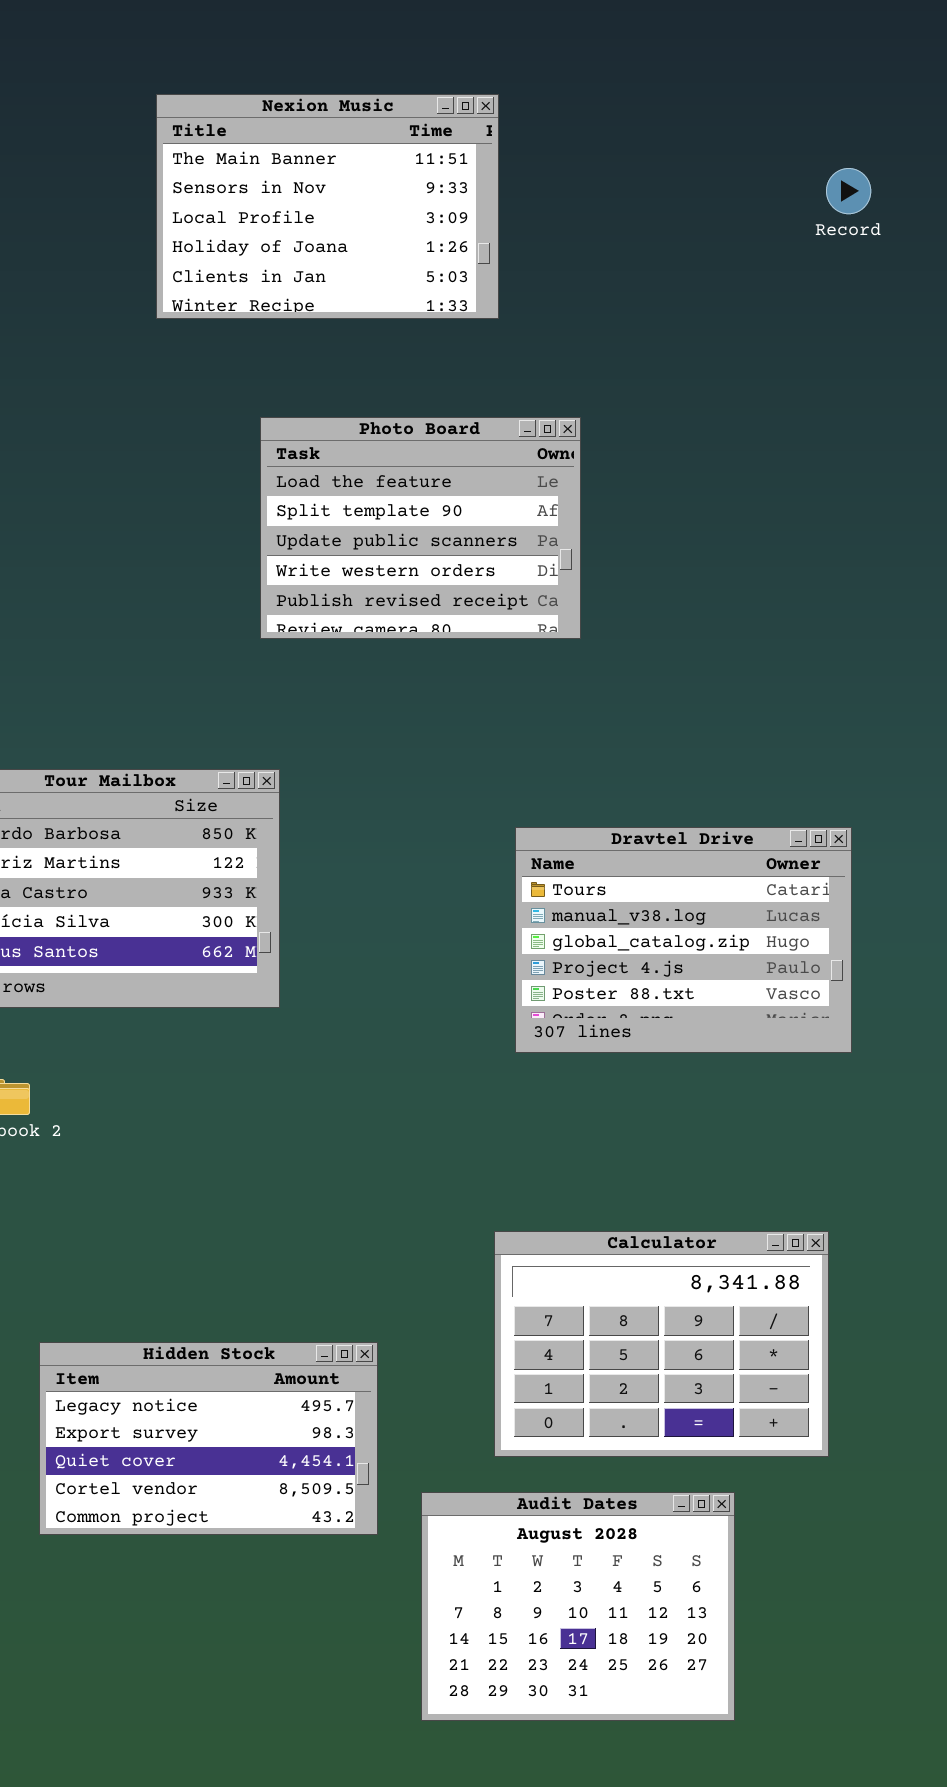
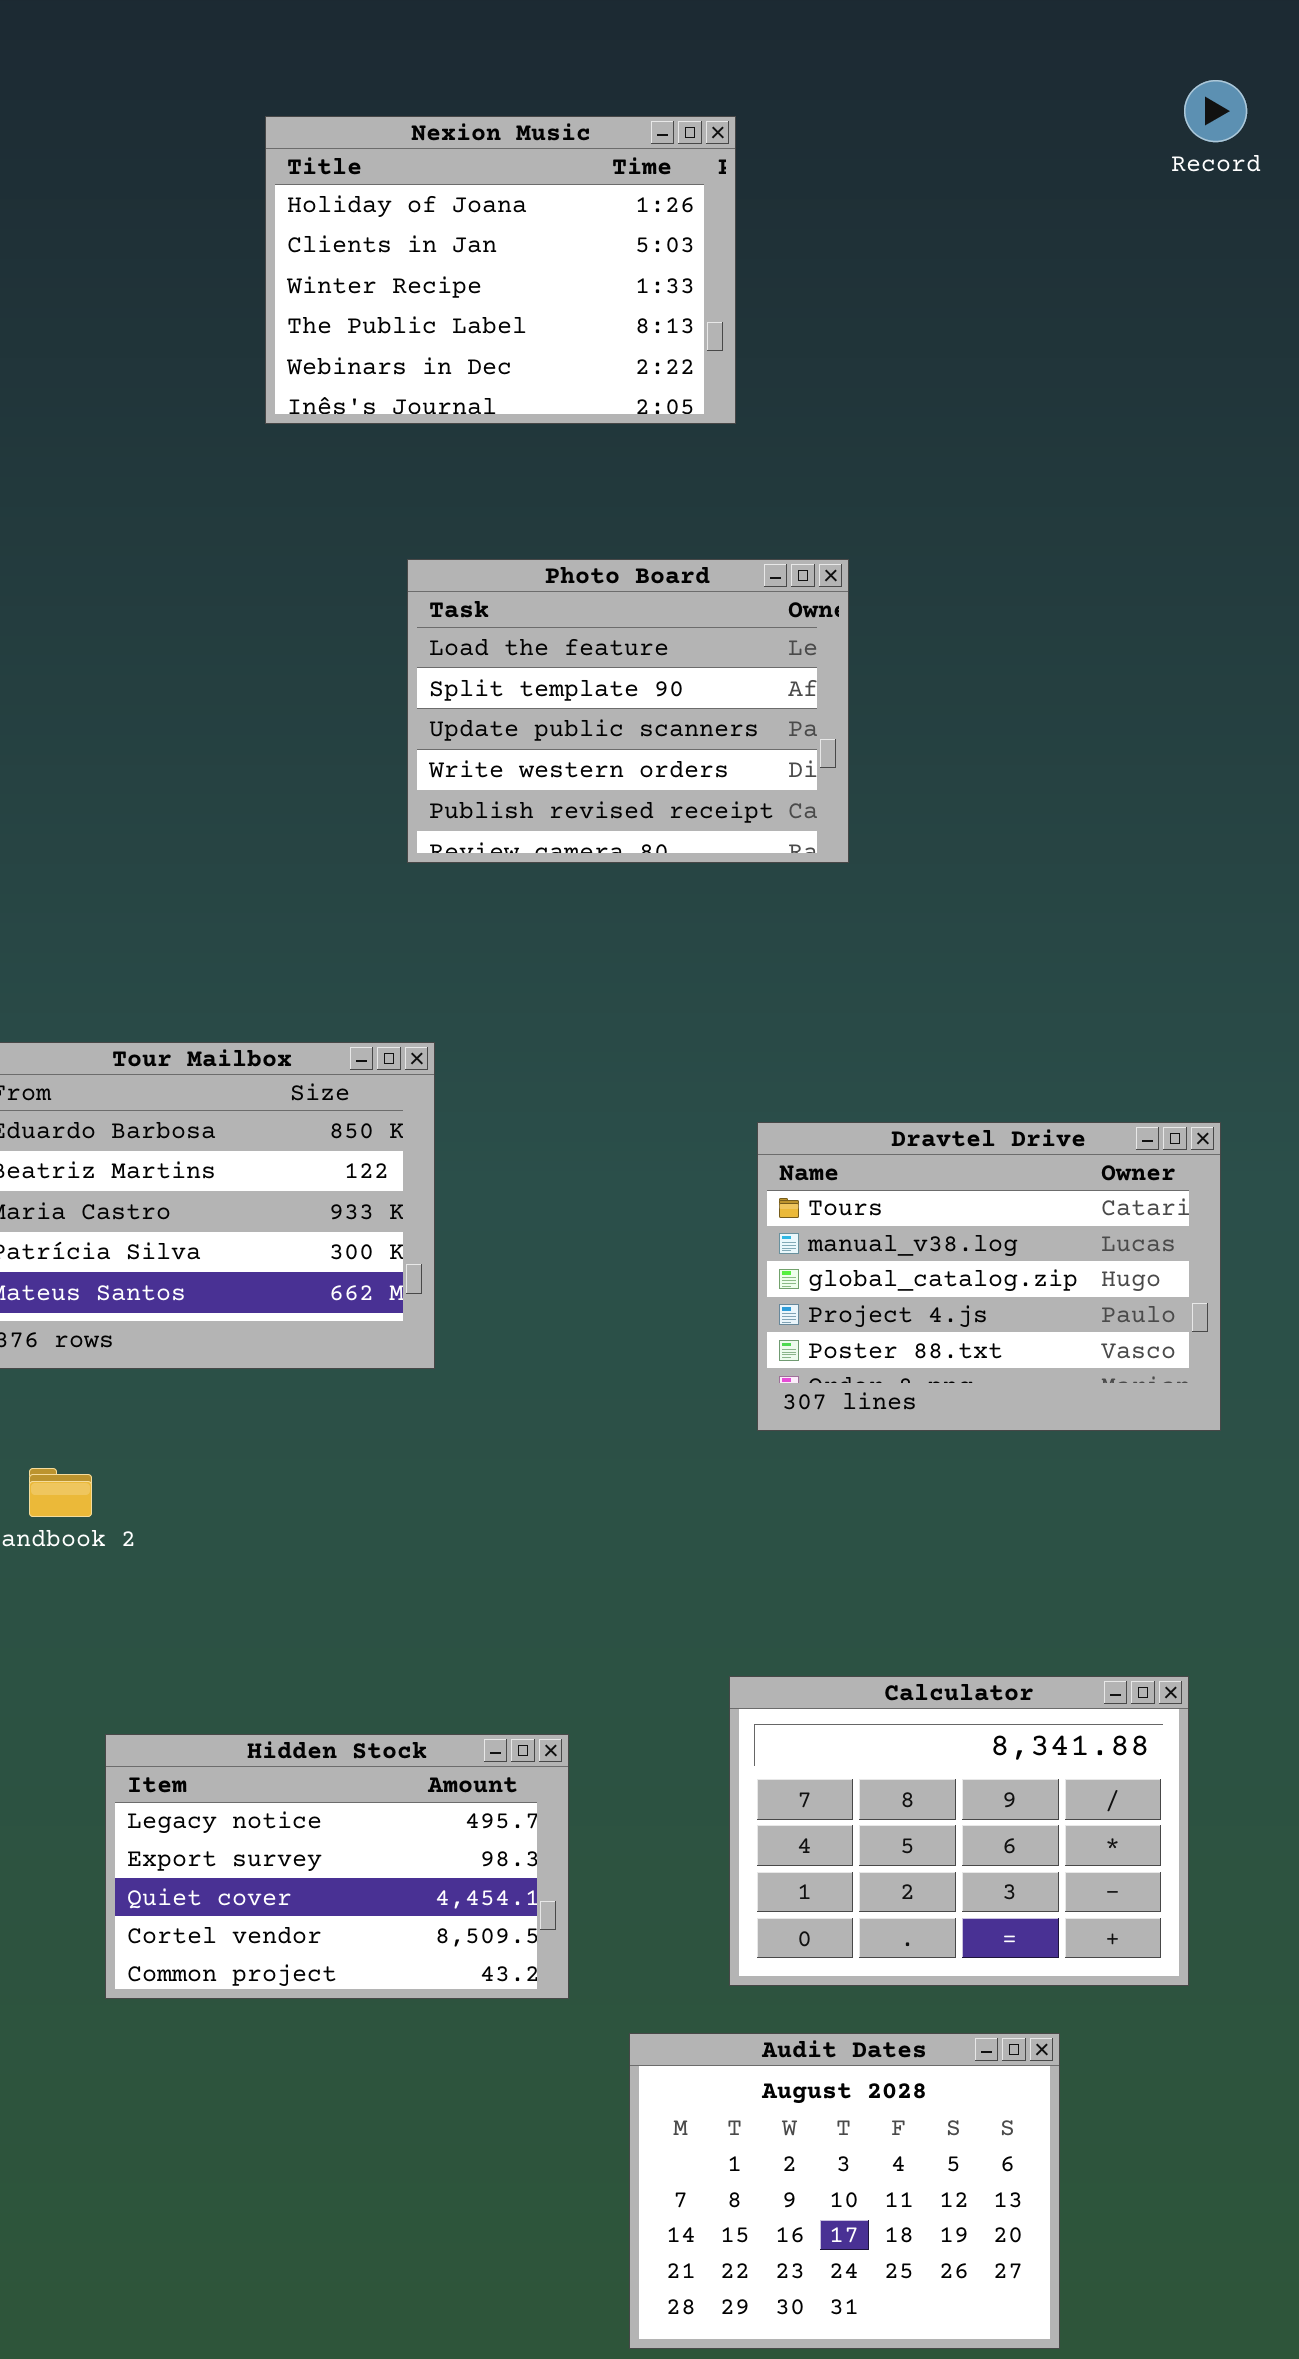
Nexion Music: [156,94,499,319] -> [265,116,736,424], scrolled down 3 rows
Record: [826,168,871,214] -> [1184,80,1247,142], moved
Hidden Stock: [39,1342,378,1535] -> [105,1734,569,1999], moved

